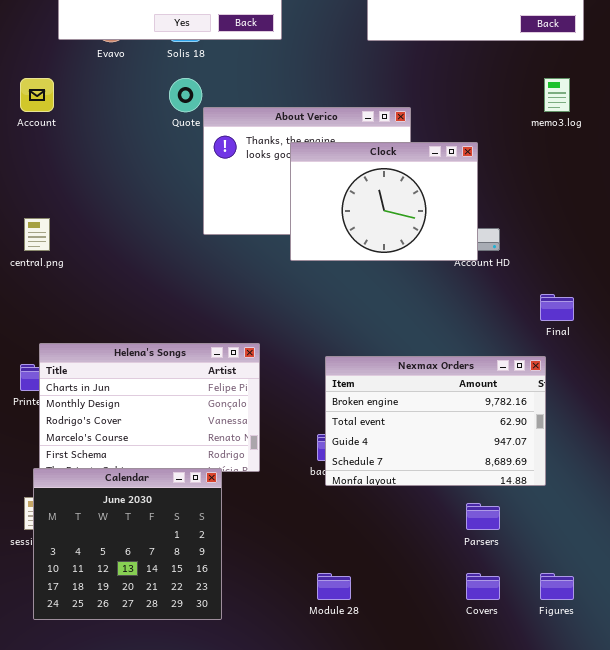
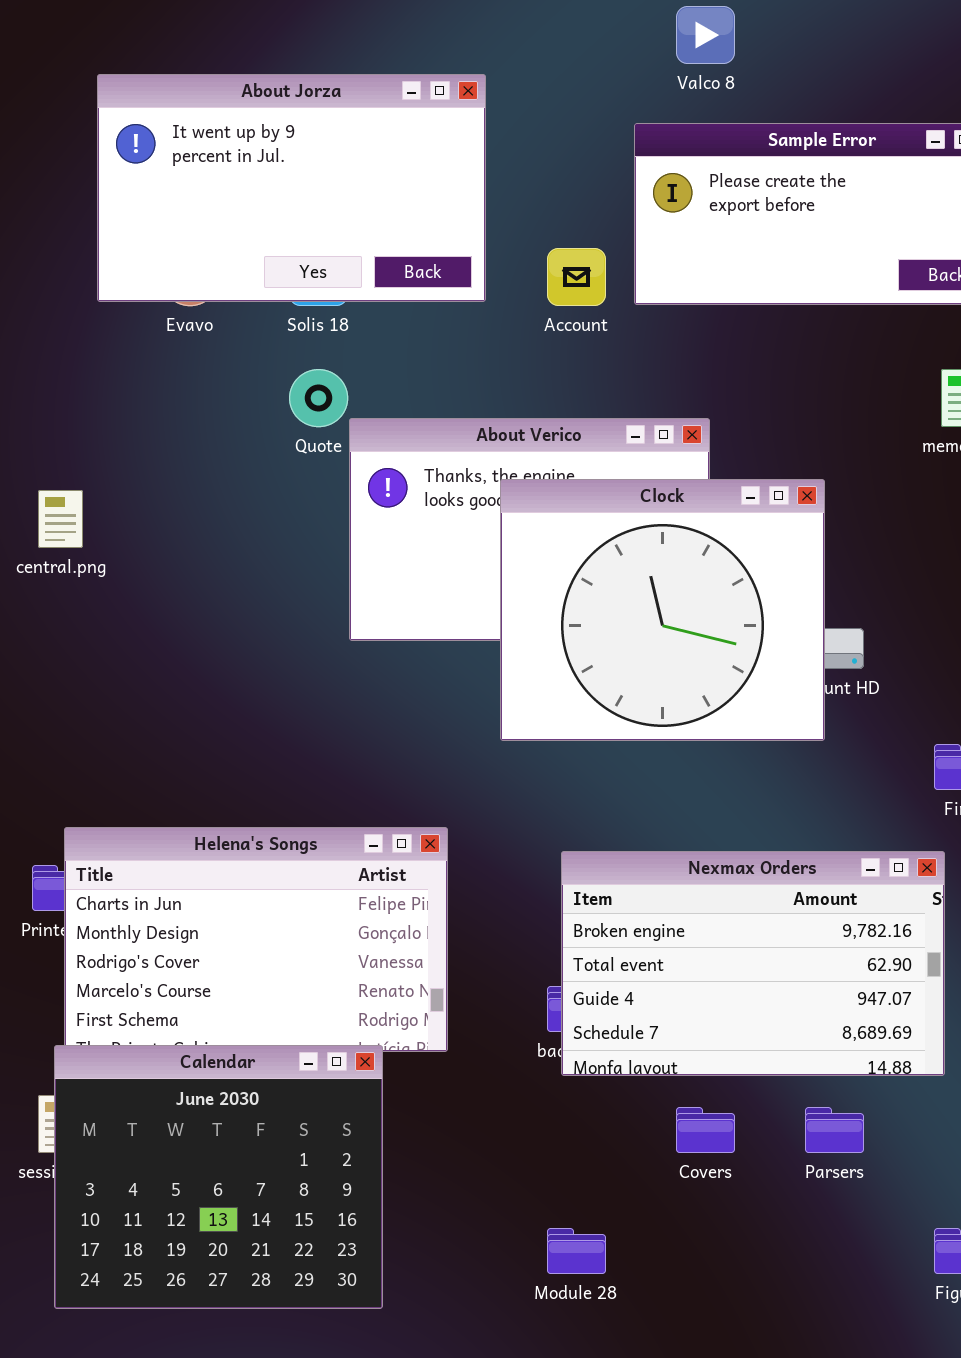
Account: [20,78,54,112] -> [547,248,606,306], moved
Clock: [290,142,478,261] -> [500,479,825,741], resized
central.png: [24,218,50,251] -> [38,490,83,548], moved
Covers: [466,573,500,600] -> [676,1107,735,1153], moved

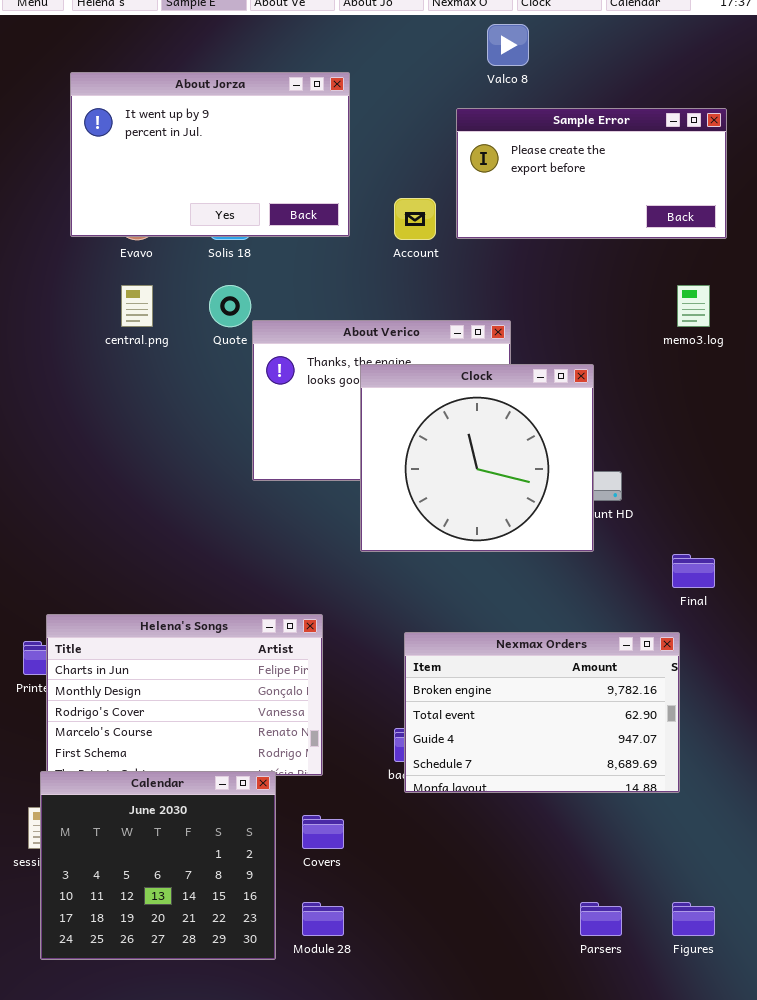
central.png: [38,490,83,548] -> [121,285,153,327], moved
Covers: [676,1107,735,1153] -> [302,815,344,849], moved
Parsers: [805,1107,864,1153] -> [580,902,622,936], moved
Module 28: [547,1228,606,1274] -> [302,902,344,936], moved

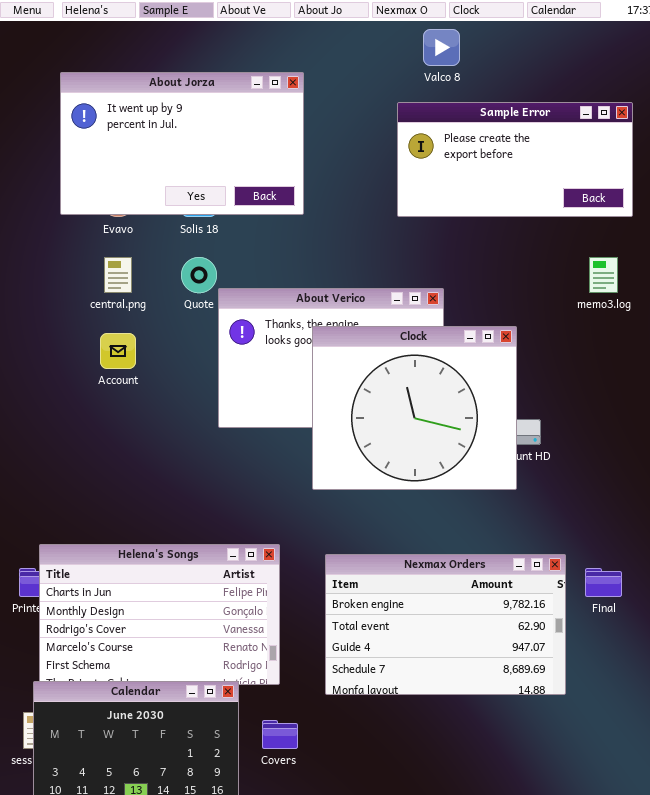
Account: [394,198,436,240] -> [100,333,136,369], moved
Final: [672,554,715,588] -> [585,568,622,597], moved
Nexmax Orders: [404,632,680,793] -> [325,554,566,695], moved

